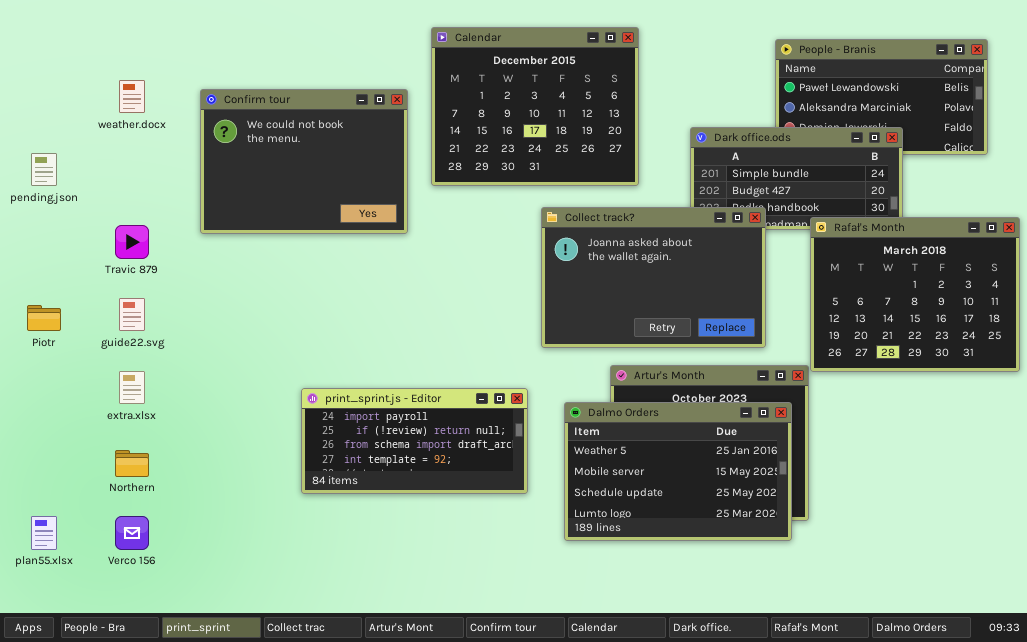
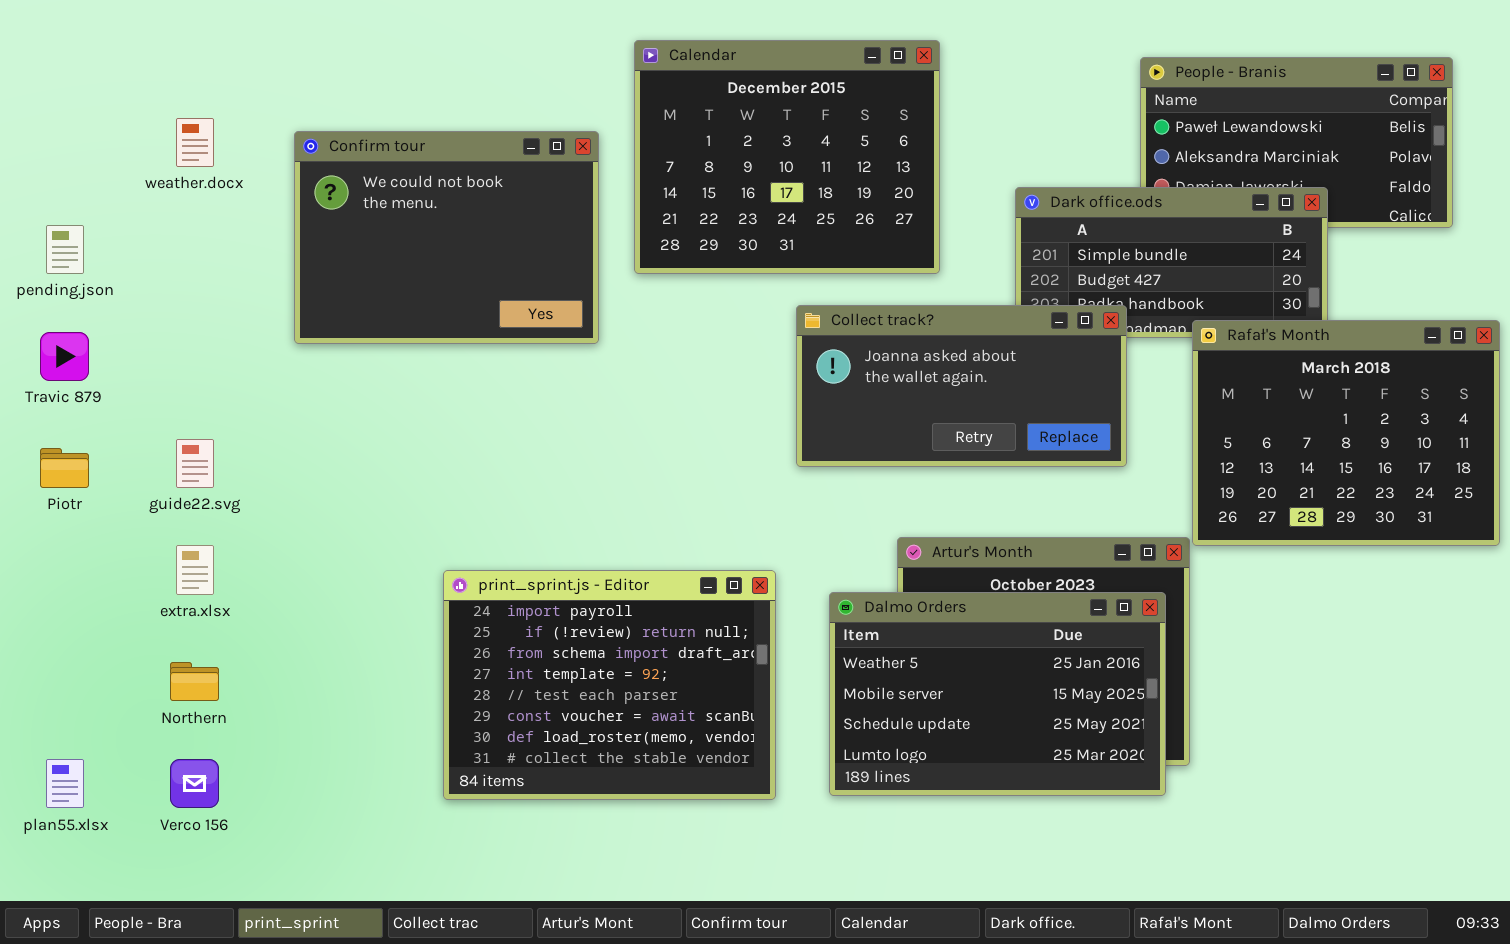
Collect track?: [541,207,766,348] -> [796,305,1127,467], resized
Travic 879: [115,225,149,259] -> [40,332,89,381], moved
print_sprint.js - Editor: [301,388,528,494] -> [443,570,776,800], resized

